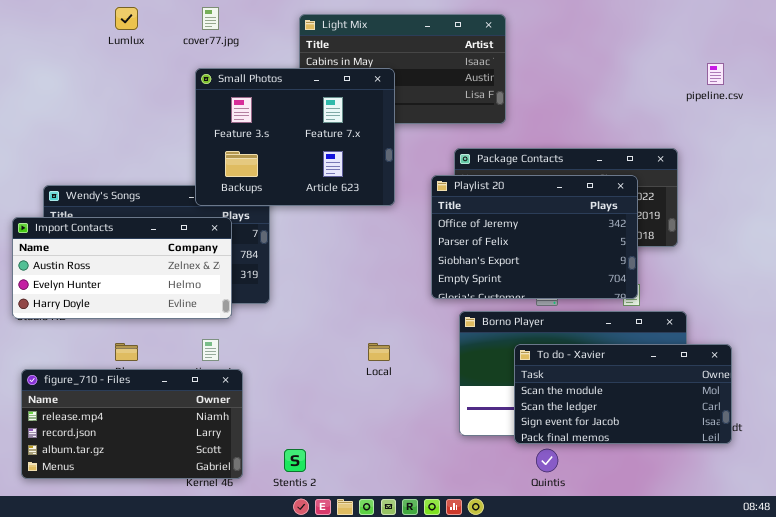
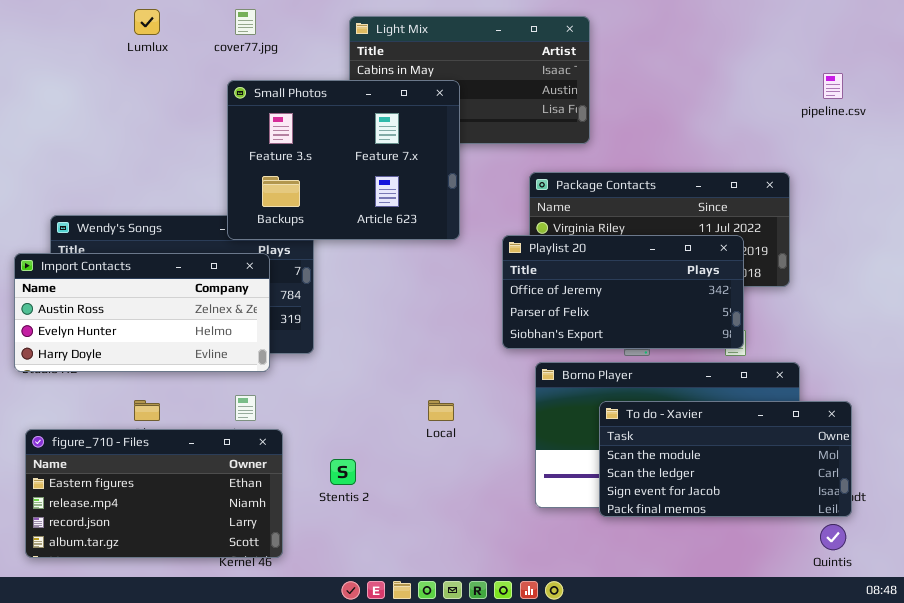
Playlist 20: [431,175,638,299] -> [502,235,744,349], resized
figure_710 - Files: [21,369,243,479] -> [25,429,283,558], scrolled up 1 row
Stentis 2: [284,449,306,472] -> [330,459,356,485], moved
Quintis: [536,449,558,472] -> [820,524,846,550], moved

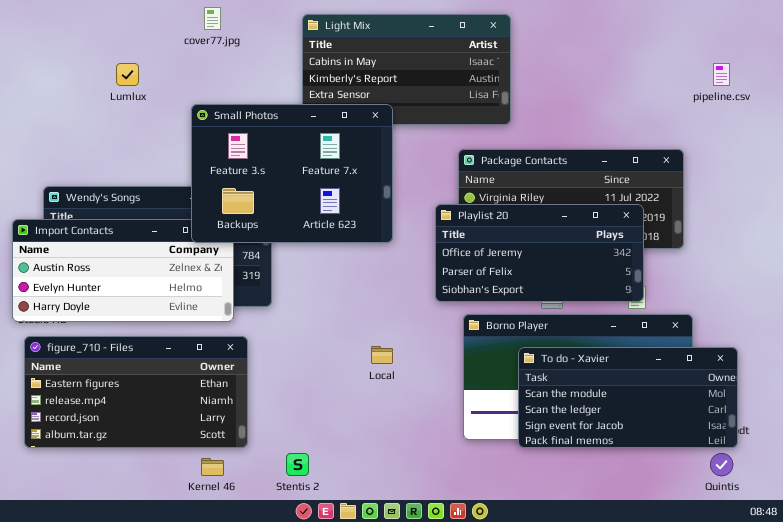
Lumlux: [134,9,160,35] -> [116,63,139,86], moved
Small Photos: [227,80,460,240] -> [191,104,393,243], moved
figure_710 - Files: [25,429,283,558] -> [24,336,248,448], moved
Stentis 2: [330,459,356,485] -> [286,453,309,476], moved

